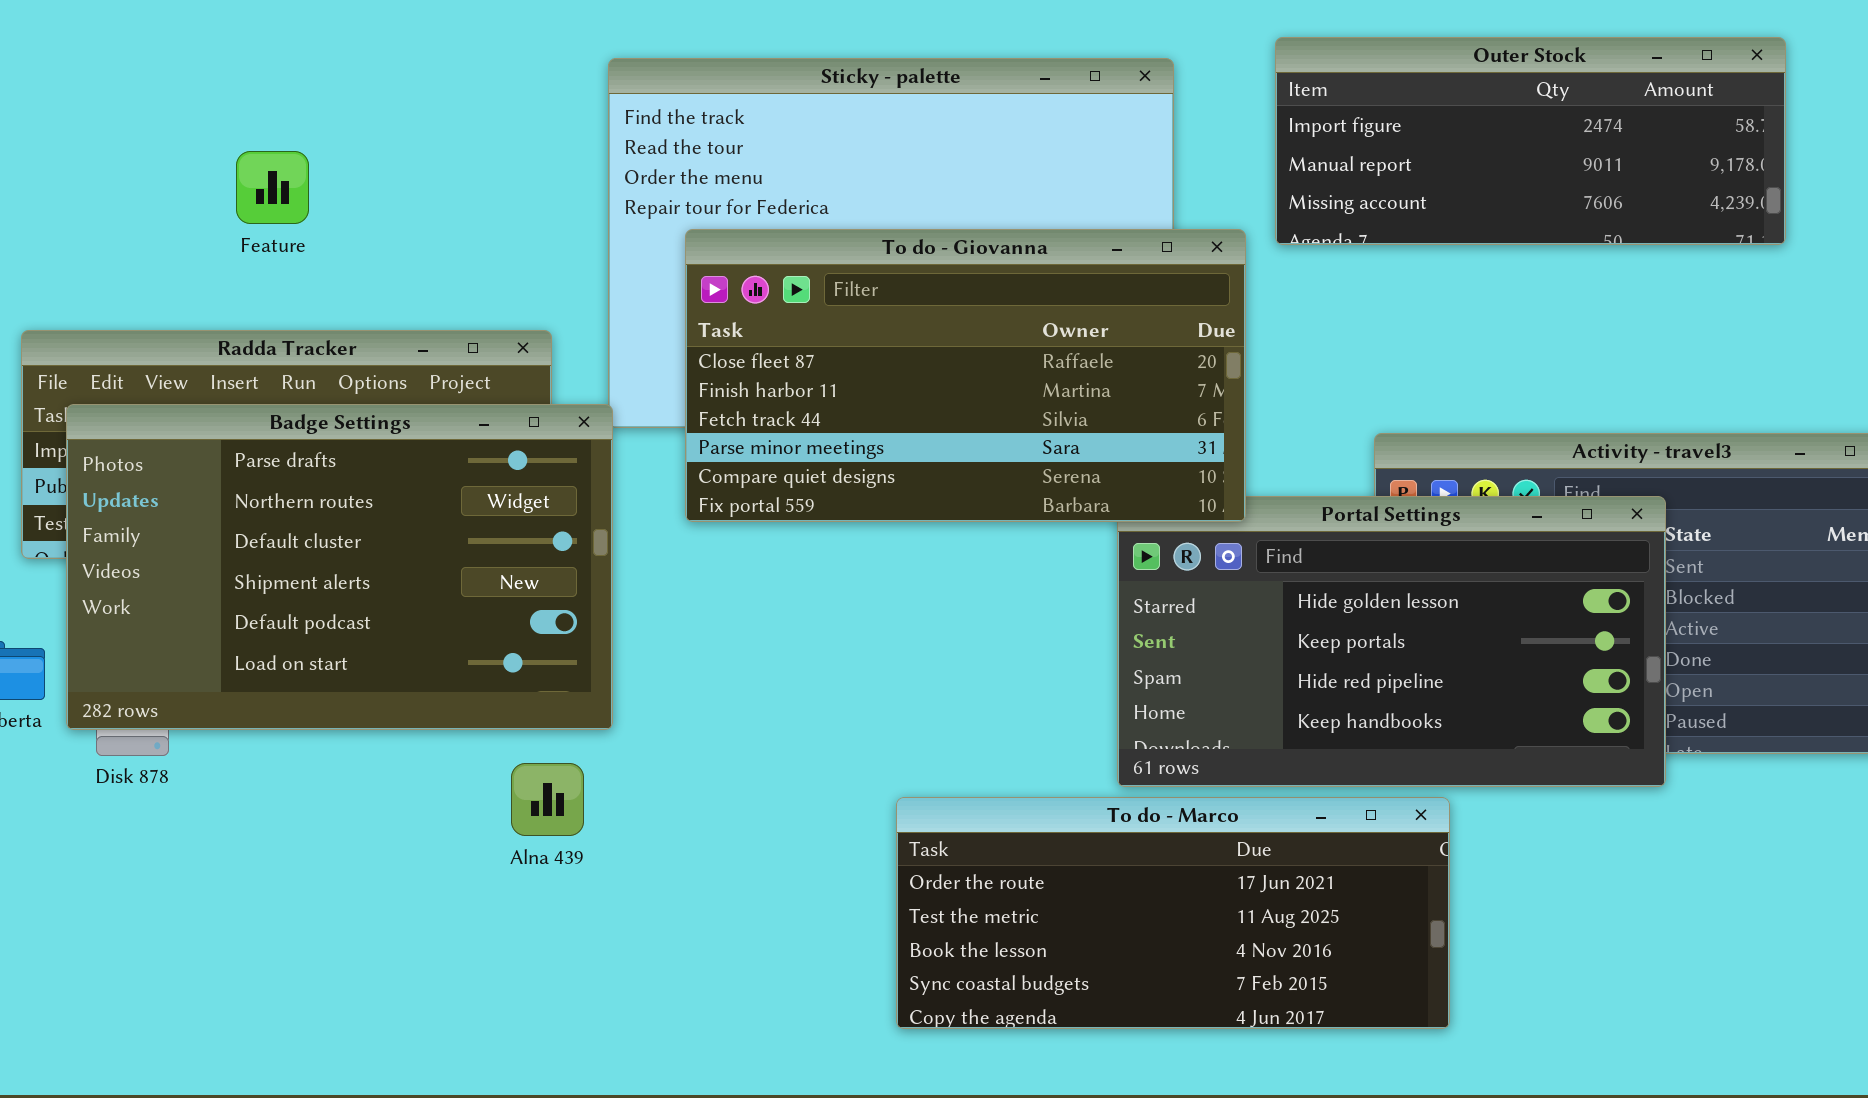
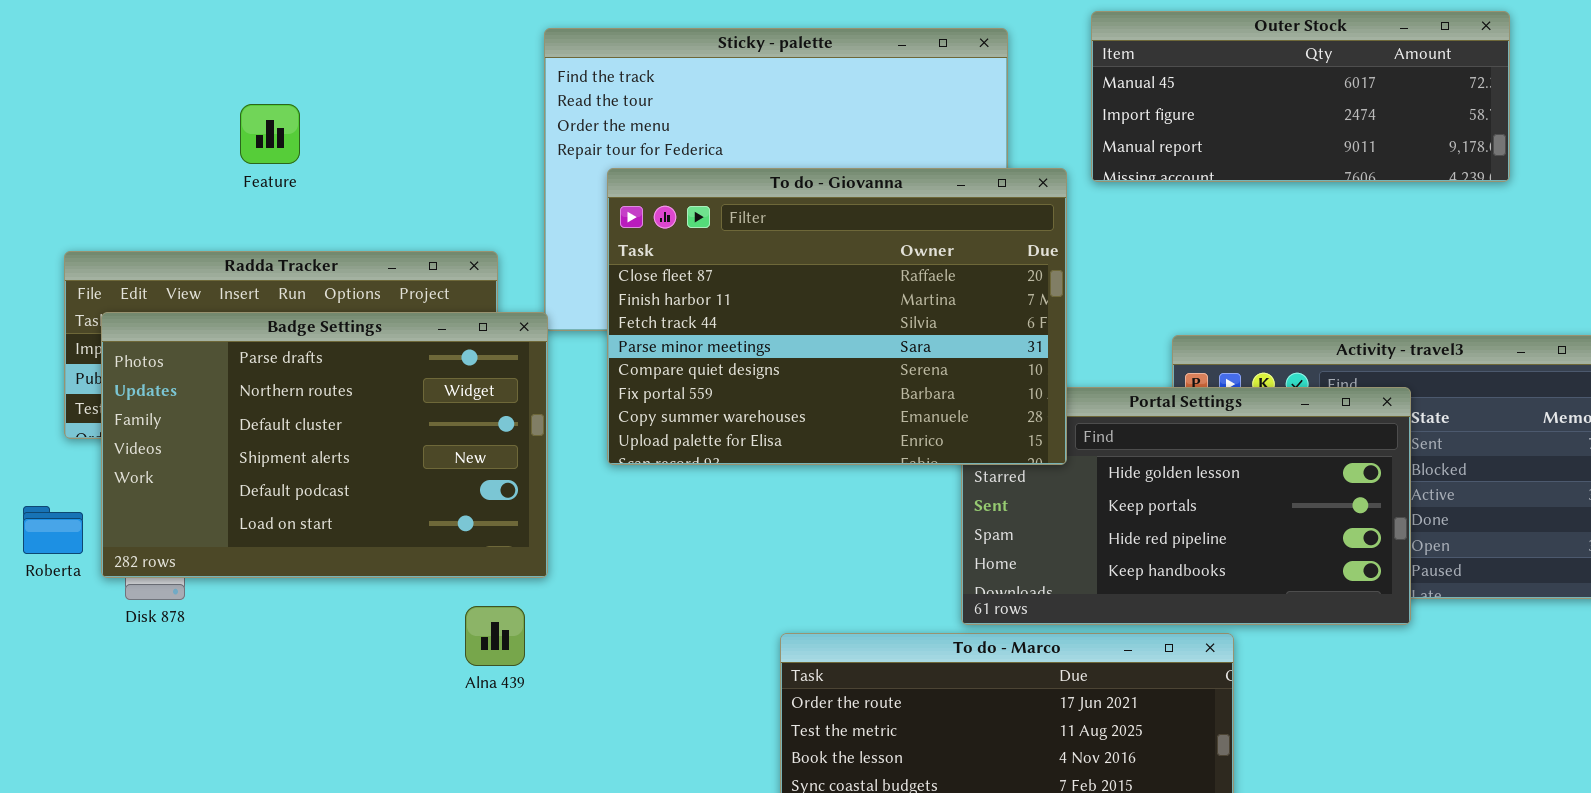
Outer Stock: [1275,37,1786,245] -> [1091,11,1510,182], scrolled up 1 row
To do - Giovanna: [685,229,1246,522] -> [607,168,1067,465], resized

